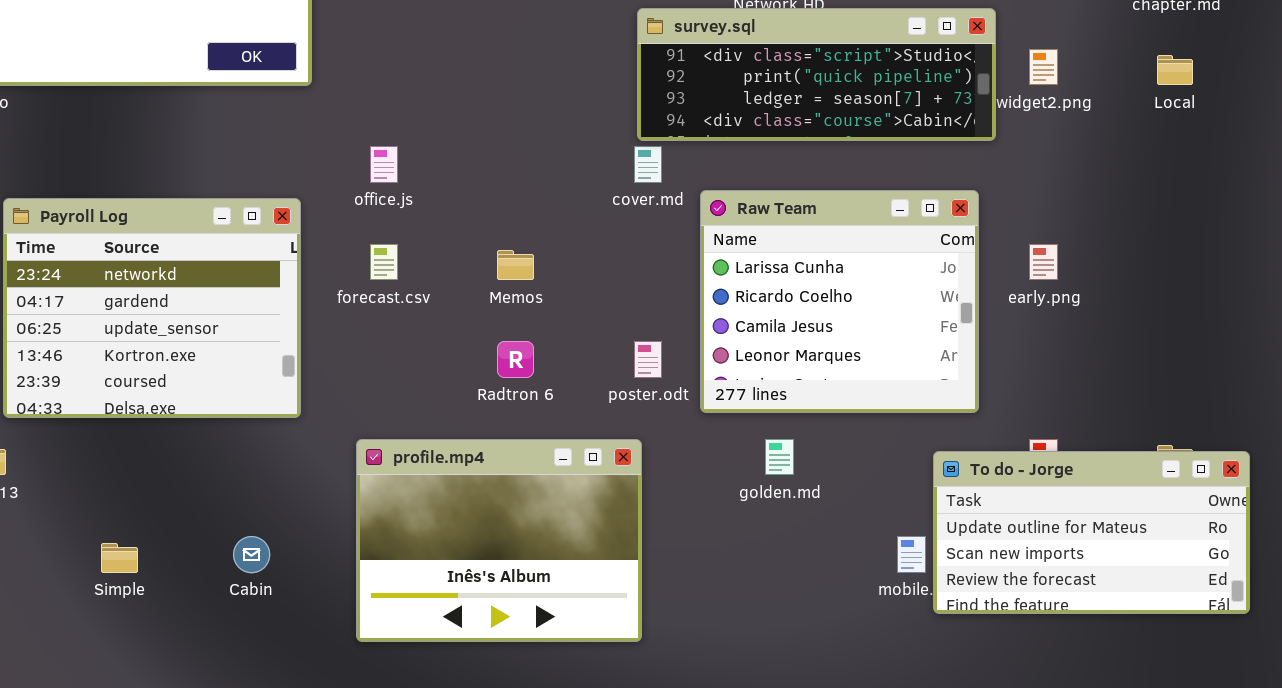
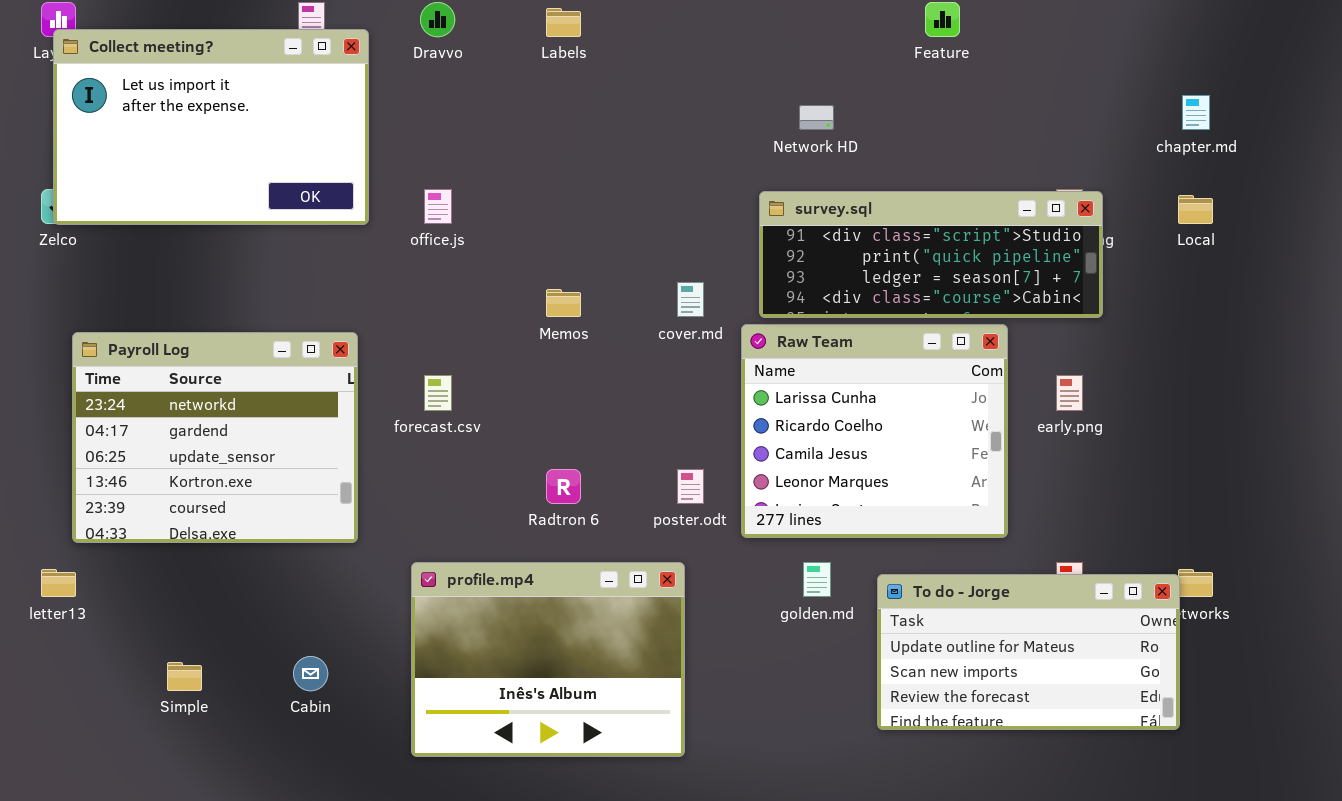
survey.sql: [637,8,996,141] -> [759,191,1103,318], moved
office.js: [370,146,398,183] -> [424,189,452,224], moved
Memos: [497,250,534,280] -> [546,289,581,317], moved
To do - Jorge: [933,451,1250,614] -> [877,574,1180,730], moved

